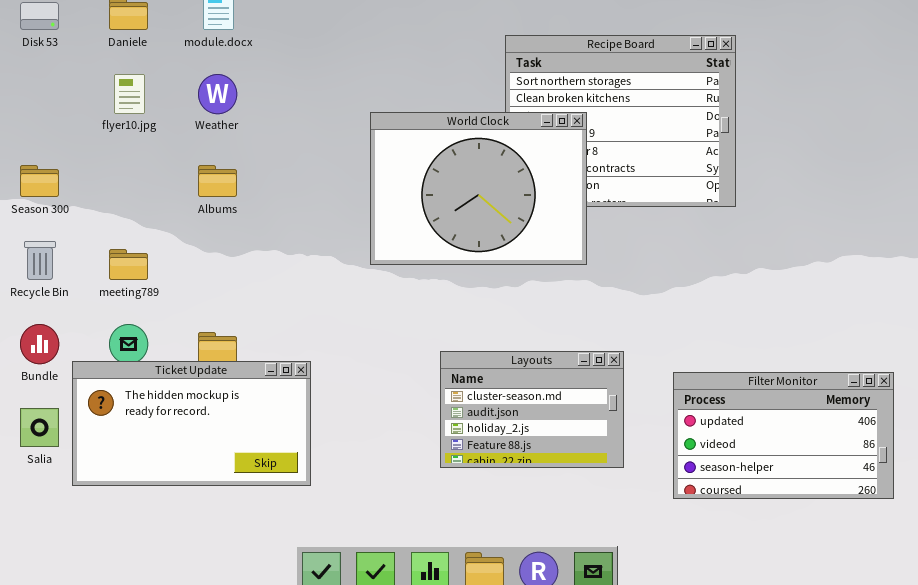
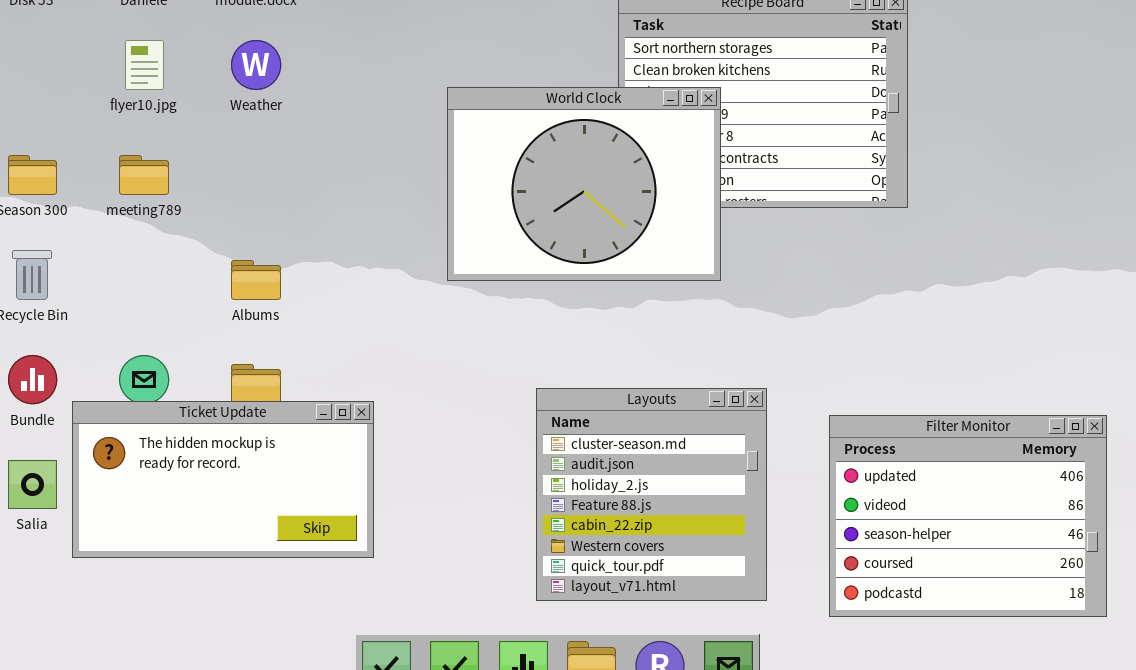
Albums: [198,165,237,197] -> [231,260,281,300], moved
meeting789: [109,249,148,280] -> [119,155,169,195], moved
Layouts: [440,351,624,468] -> [536,388,767,601], resized
Filter Monitor: [673,372,894,499] -> [829,415,1107,617], resized

